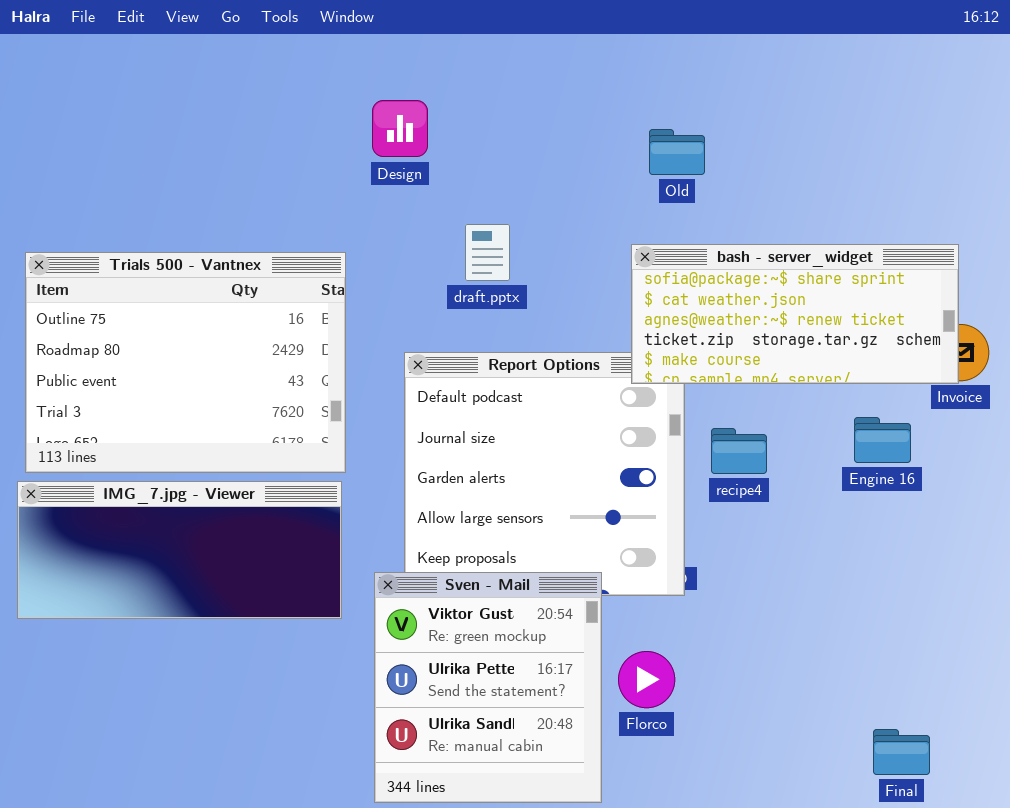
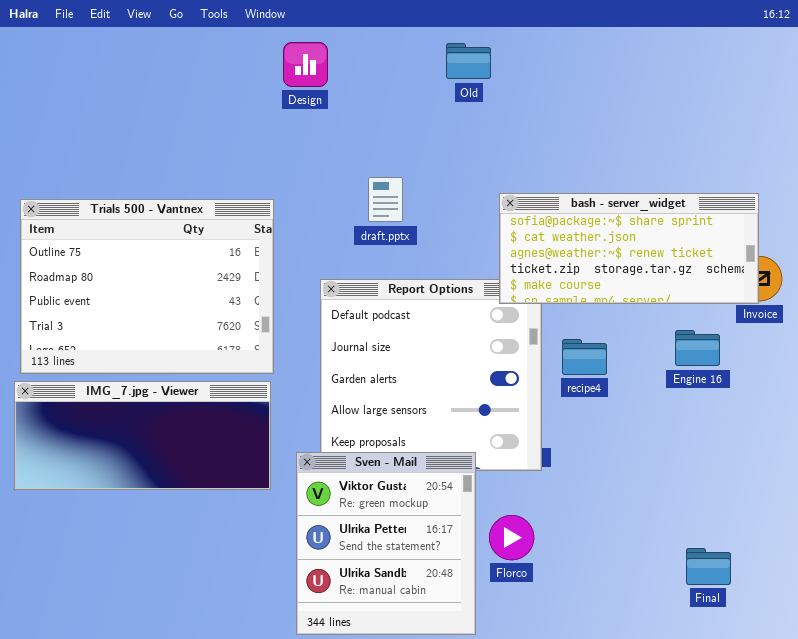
Design: [372,100,428,157] -> [283,42,328,87], moved
Old: [649,129,705,175] -> [446,43,491,79], moved
Final: [873,729,930,775] -> [686,548,731,585], moved

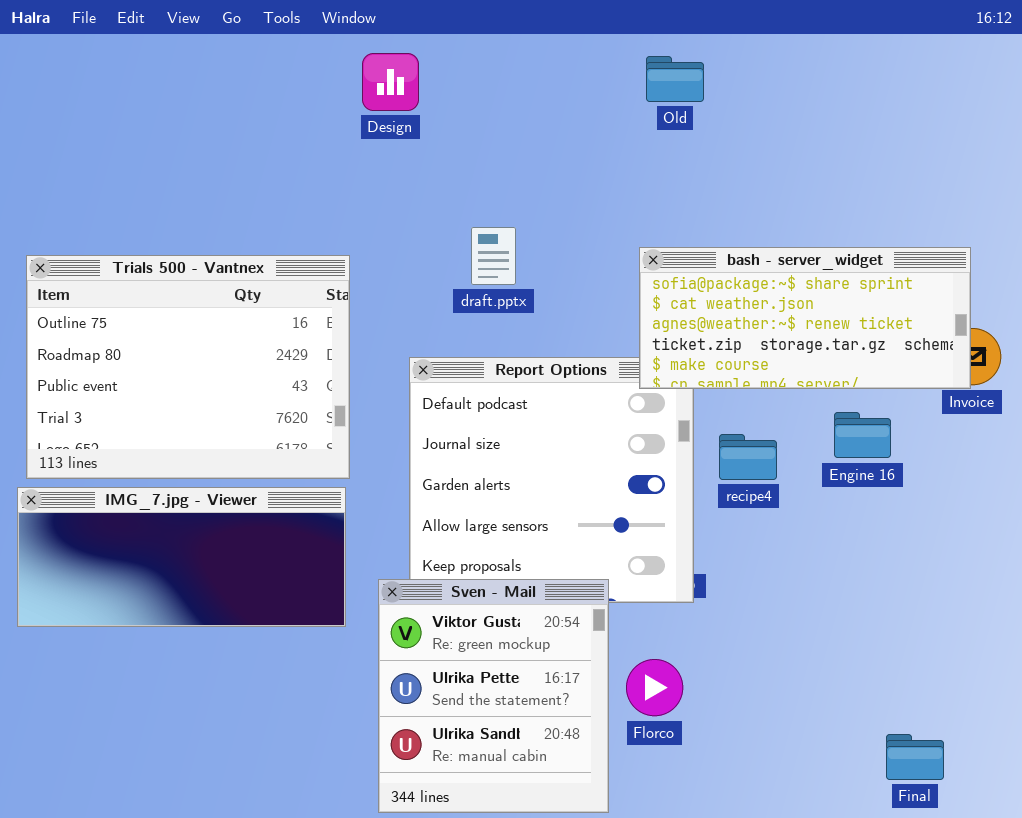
Old: [446,43,491,79] -> [646,56,704,102], moved
Engine 16: [675,330,720,366] -> [834,412,891,458], moved
Final: [686,548,731,585] -> [886,734,944,780], moved

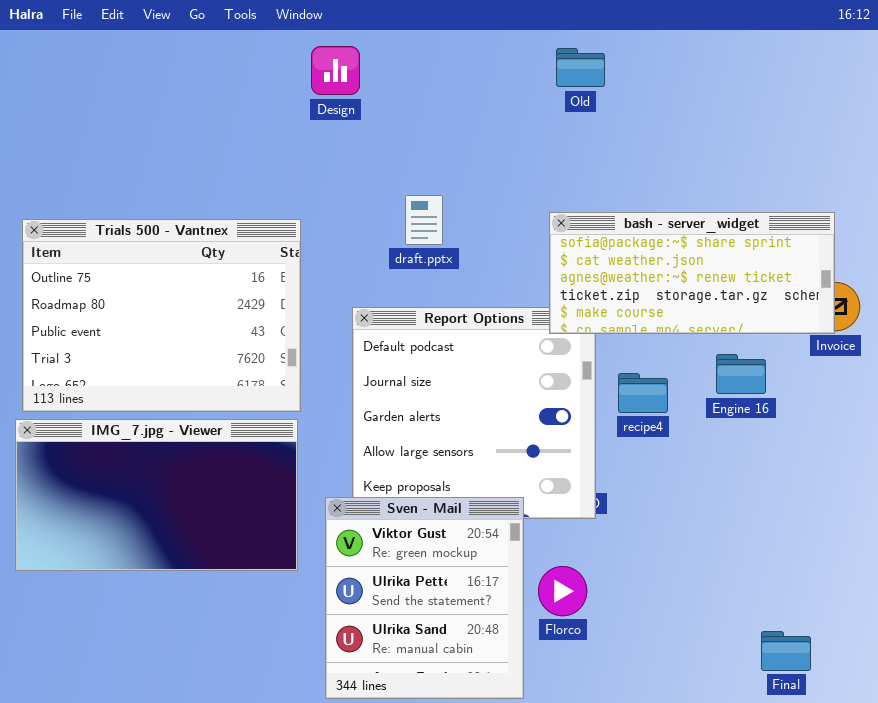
IMG_7.jpg - Viewer: [17,487,346,627] -> [15,419,298,571], resized

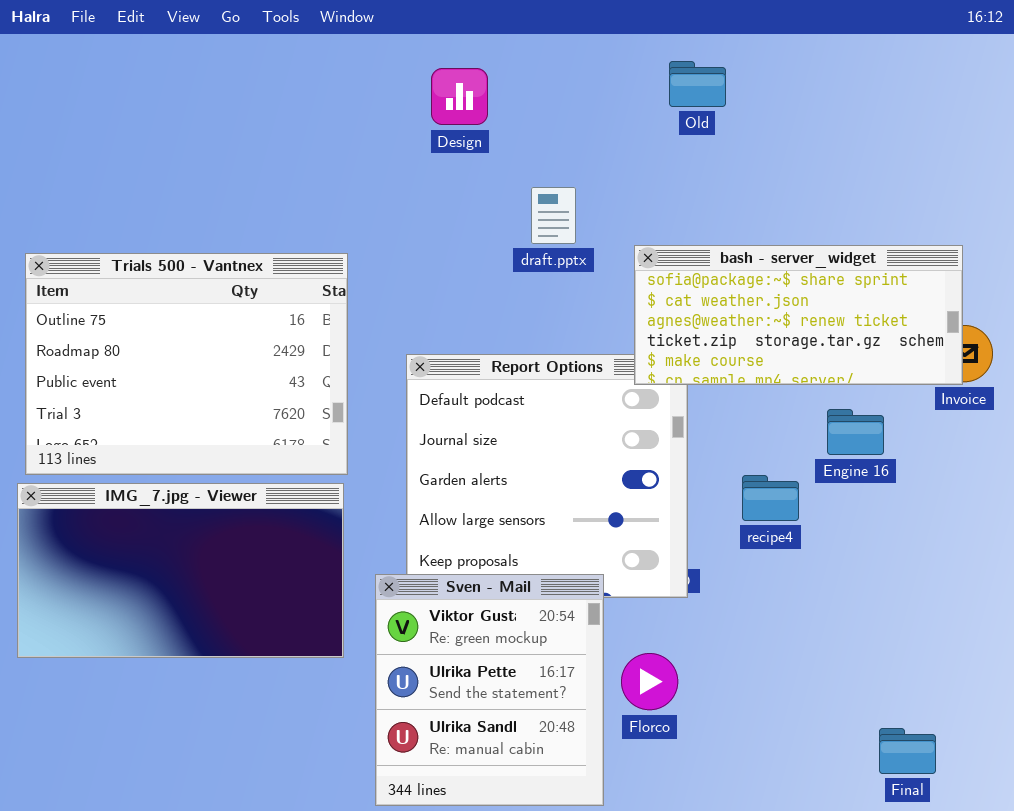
Design: [311,46,360,95] -> [431,68,488,125], moved
Old: [556,48,605,87] -> [669,61,726,107], moved
draft.pptx: [405,195,443,245] -> [531,187,576,244], moved
recipe4: [618,373,668,413] -> [742,475,799,521], moved

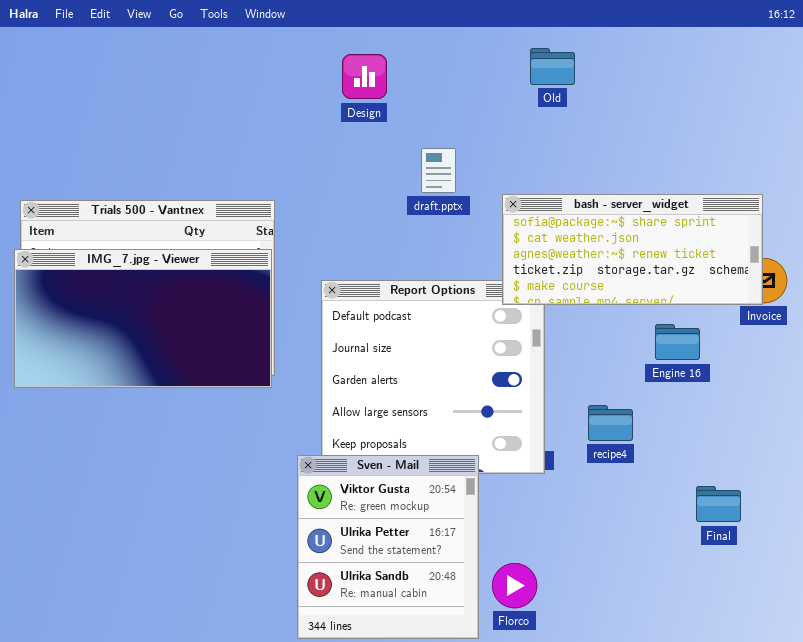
recipe4: [742,475,799,521] -> [588,405,633,441], moved
IMG_7.jpg - Viewer: [17,483,344,658] -> [14,249,272,388], moved
Florco: [621,653,678,710] -> [492,563,537,608], moved
Final: [879,728,936,774] -> [696,486,741,522], moved

